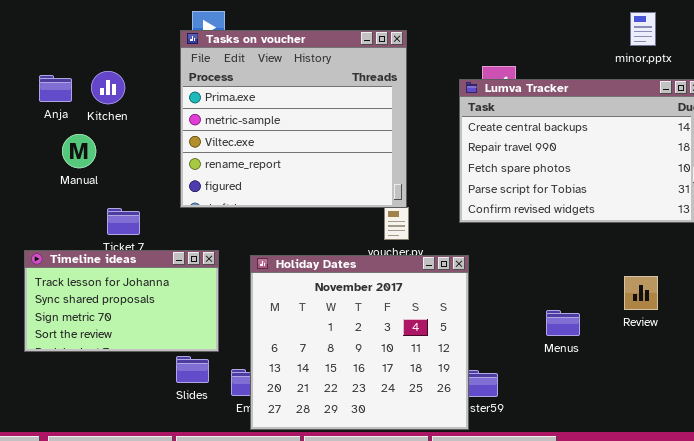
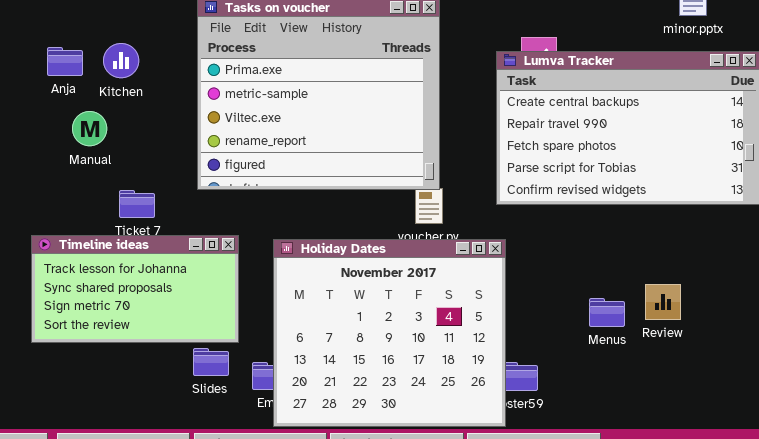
Review: [624,276,658,310] -> [645,284,681,320], moved

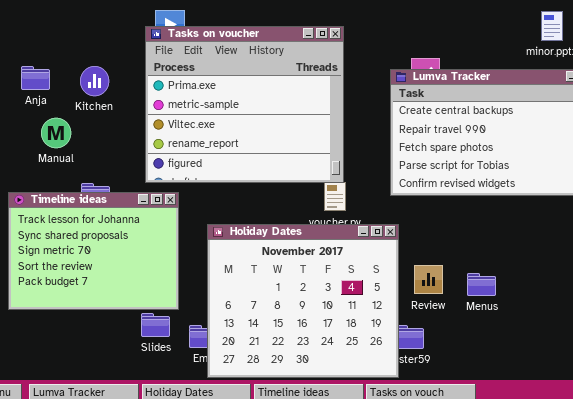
Kitchen: [103,43,139,78] -> [80,66,109,96], moved
Timeline ideas: [31,235,239,343] -> [8,192,179,310], resized
Review: [645,284,681,320] -> [414,265,443,294], moved

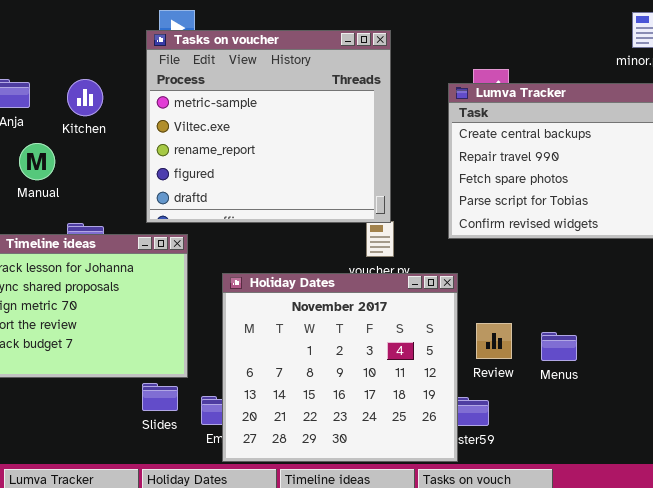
Tasks on voucher: [145,26,344,183] -> [146,30,391,223], scrolled down 1 row

